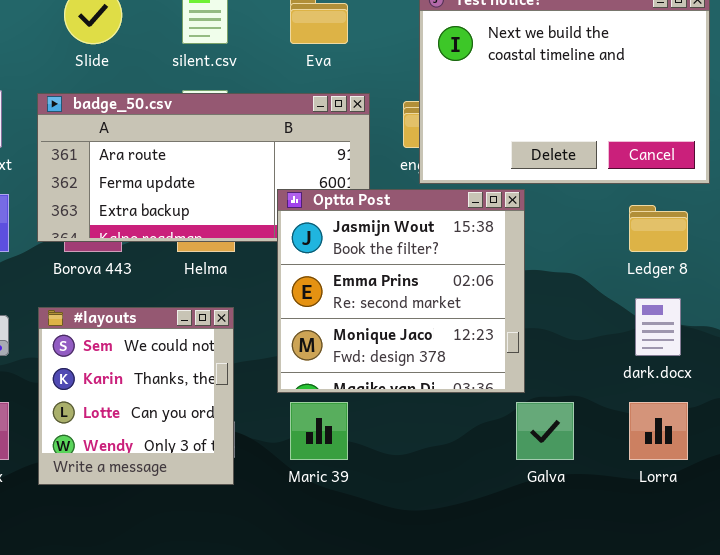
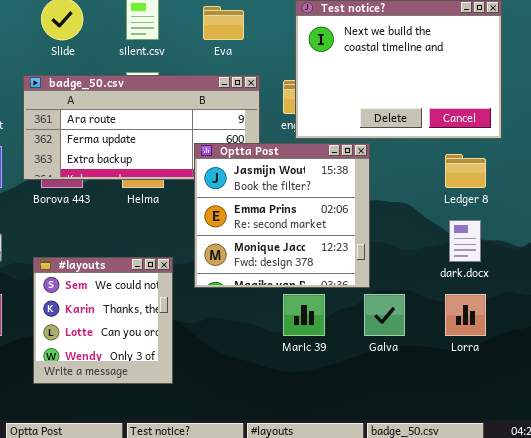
#layouts: [38,307,234,485] -> [33,257,173,384], moved
Maric 39: [290,402,348,460] -> [283,294,325,336], moved

